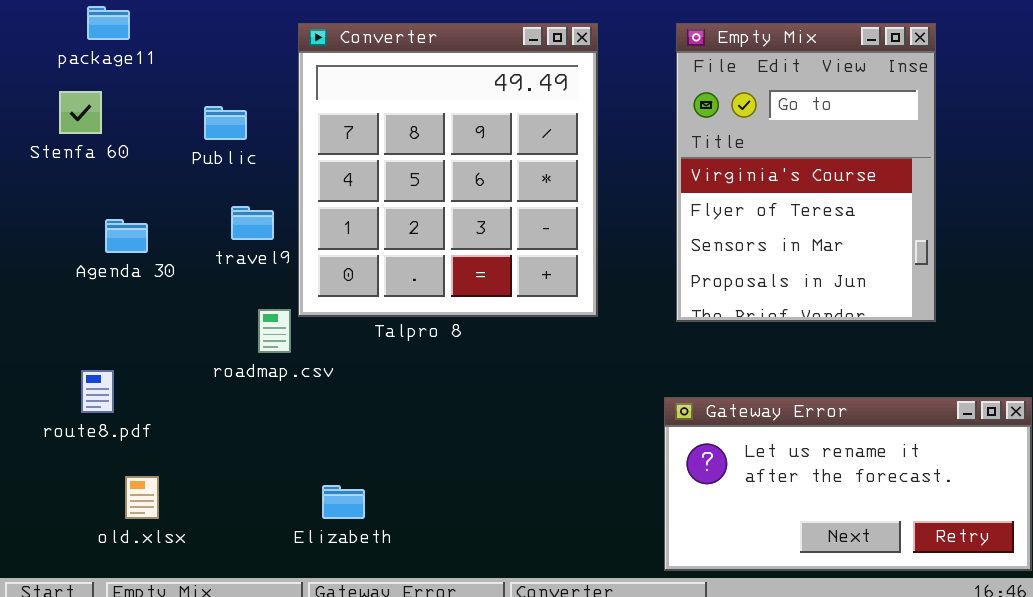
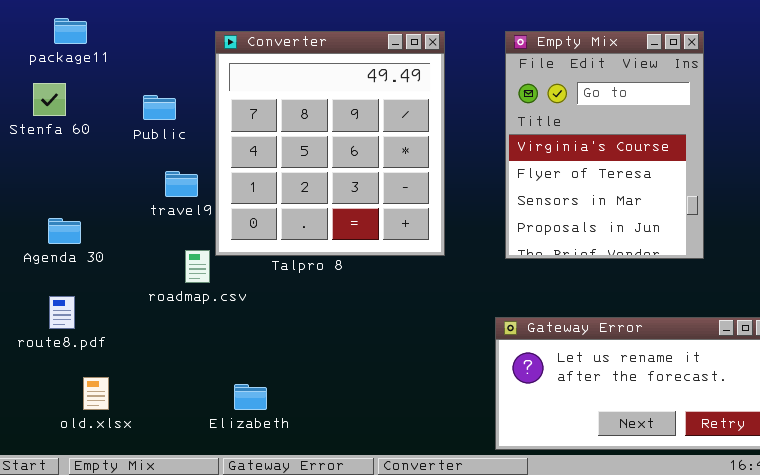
Agenda 30: [105,219,148,253] -> [48,218,81,244], moved

